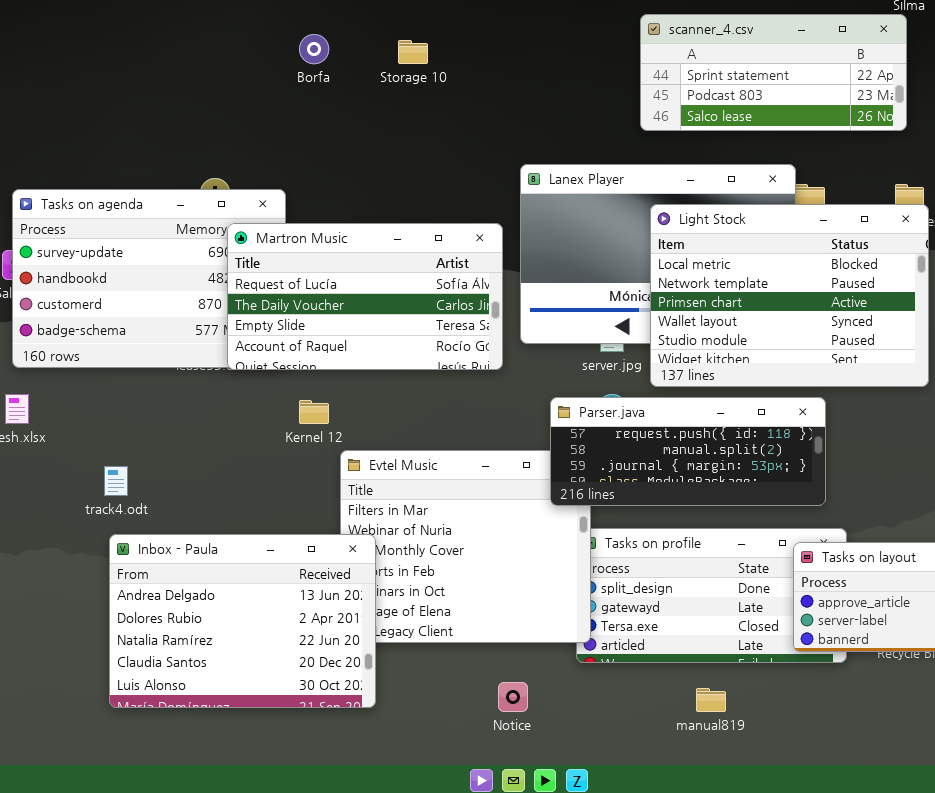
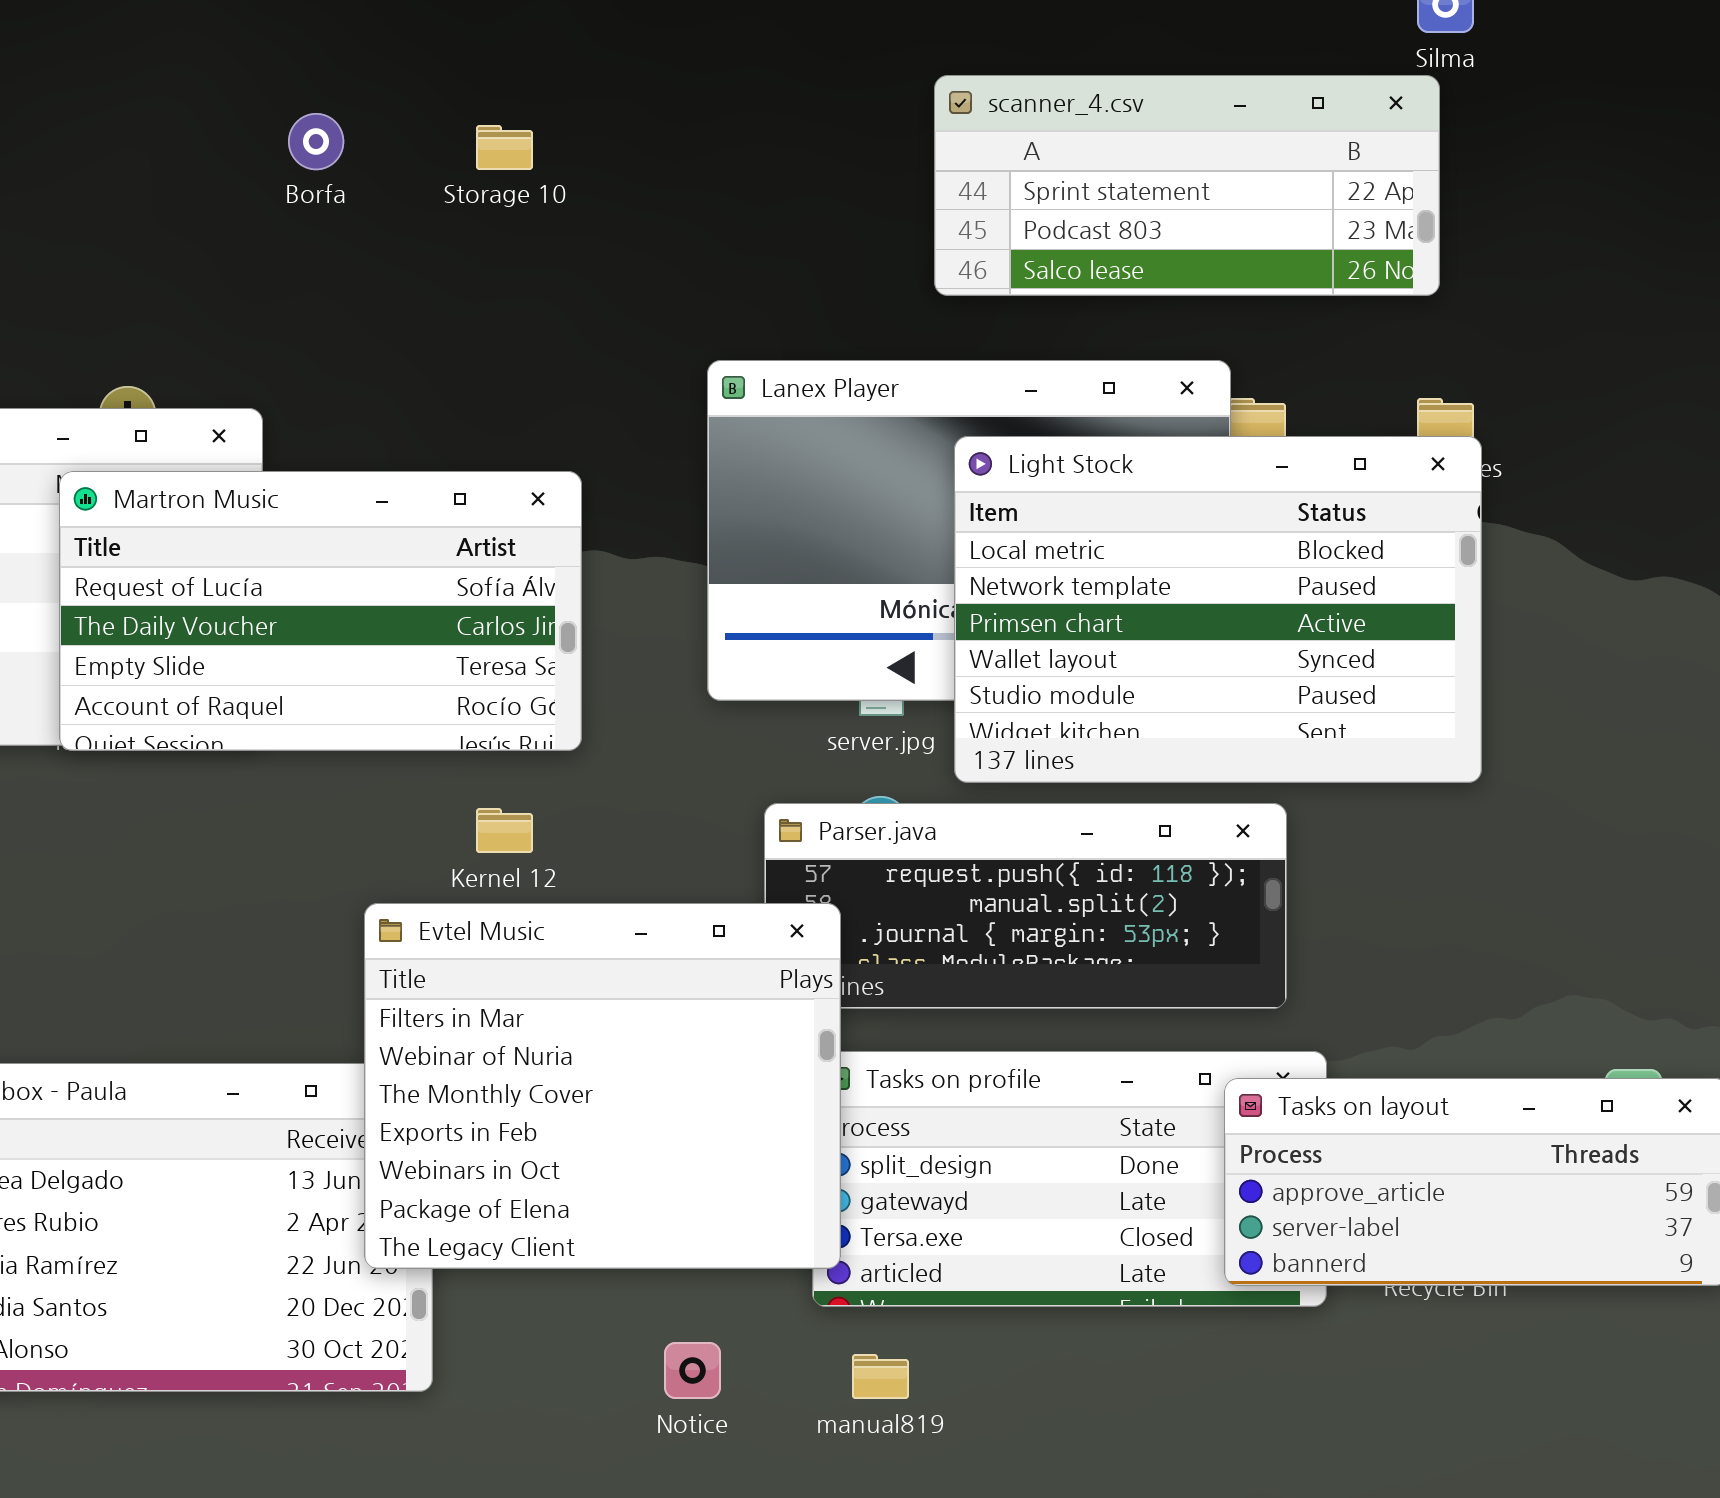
Martron Music: [227,223,503,370] -> [59,471,582,751], moved
Kernel 12: [299,400,329,424] -> [476,808,533,853], moved
Evtel Music: [340,450,591,643] -> [364,903,841,1269], raised
manual819: [696,688,726,712] -> [852,1354,909,1399], moved

